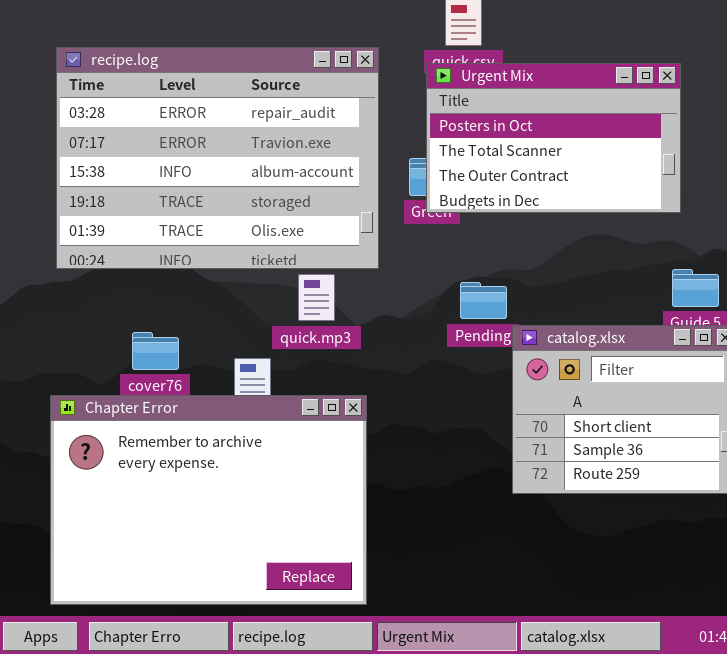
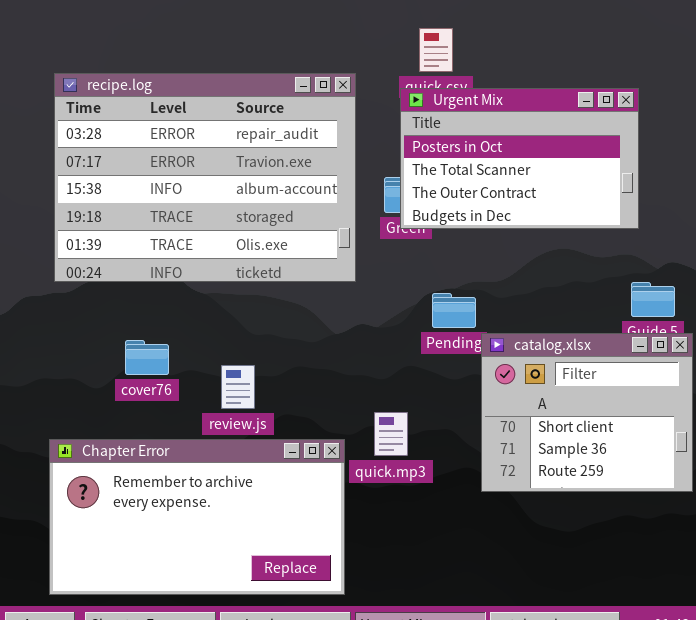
quick.mp3: [298,274,335,321] -> [374,412,408,456], moved
Chapter Error: [50,395,367,605] -> [49,439,345,595], resized

